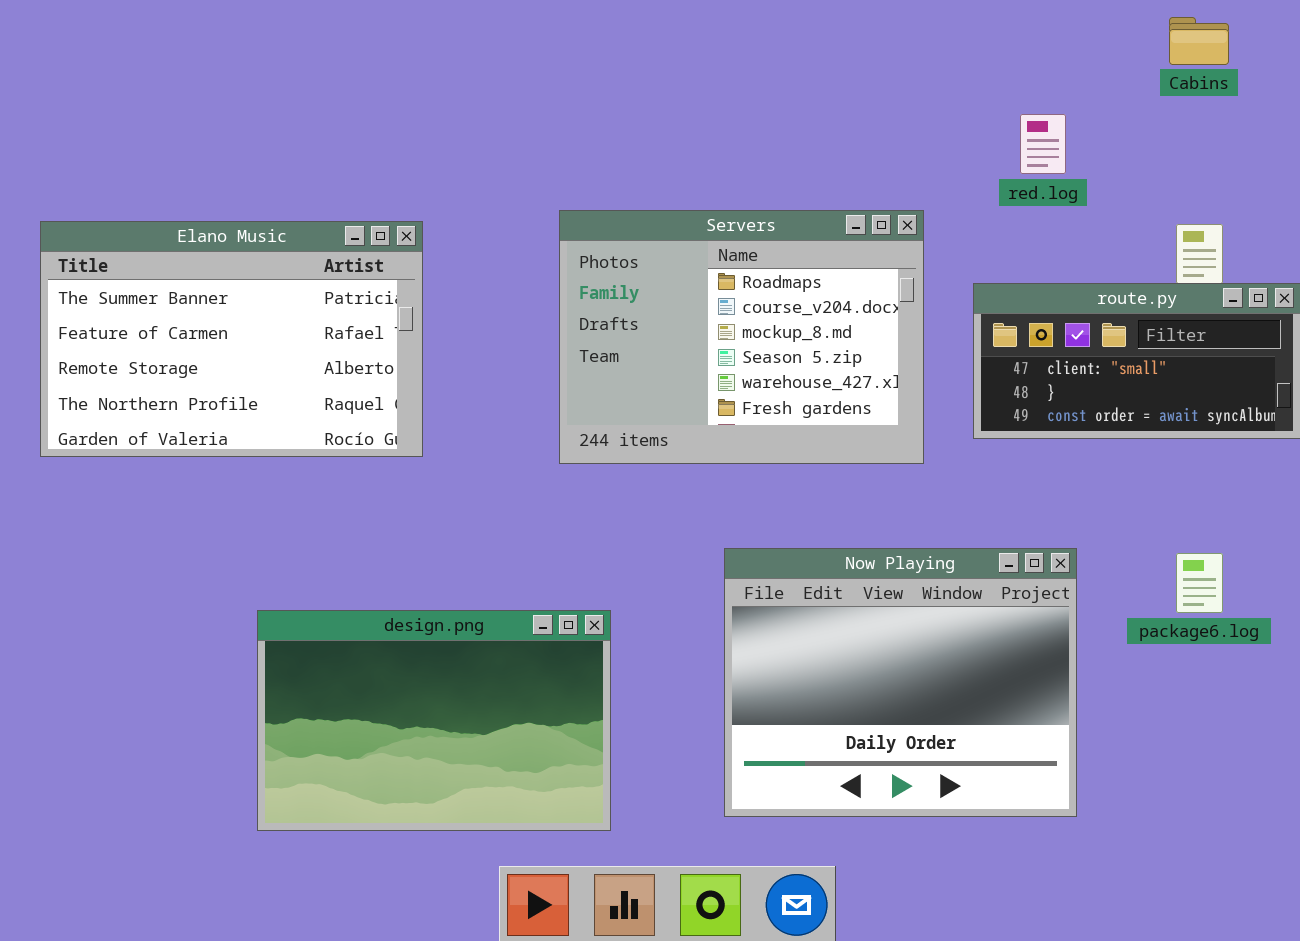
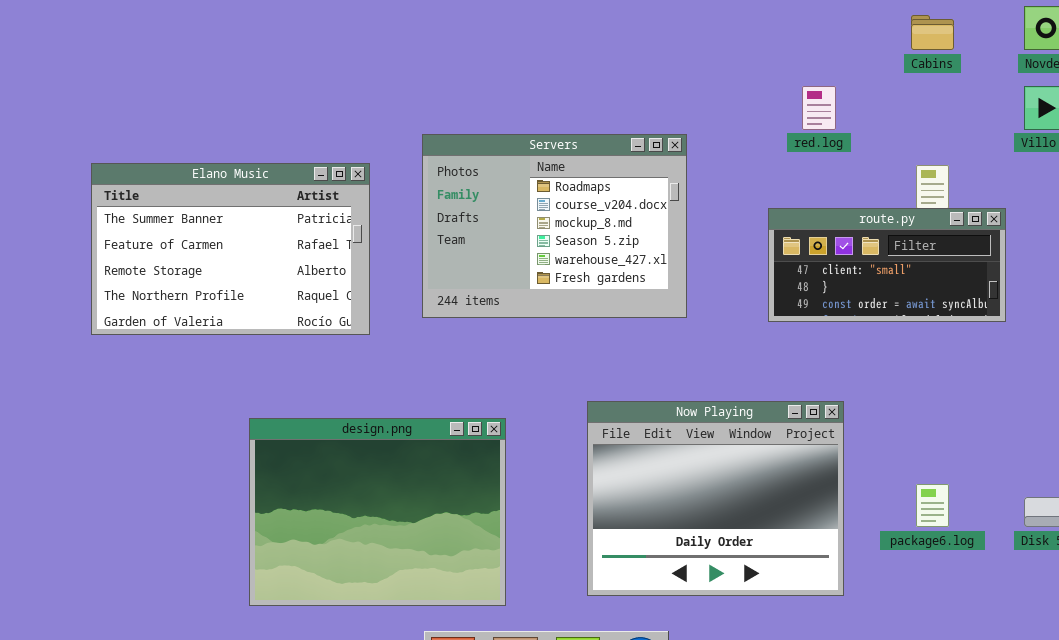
Servers: [559,210,924,464] -> [422,134,687,318], moved
package6.log: [1176,553,1223,613] -> [916,484,949,527], moved
design.png: [257,610,611,831] -> [249,418,506,606], resized

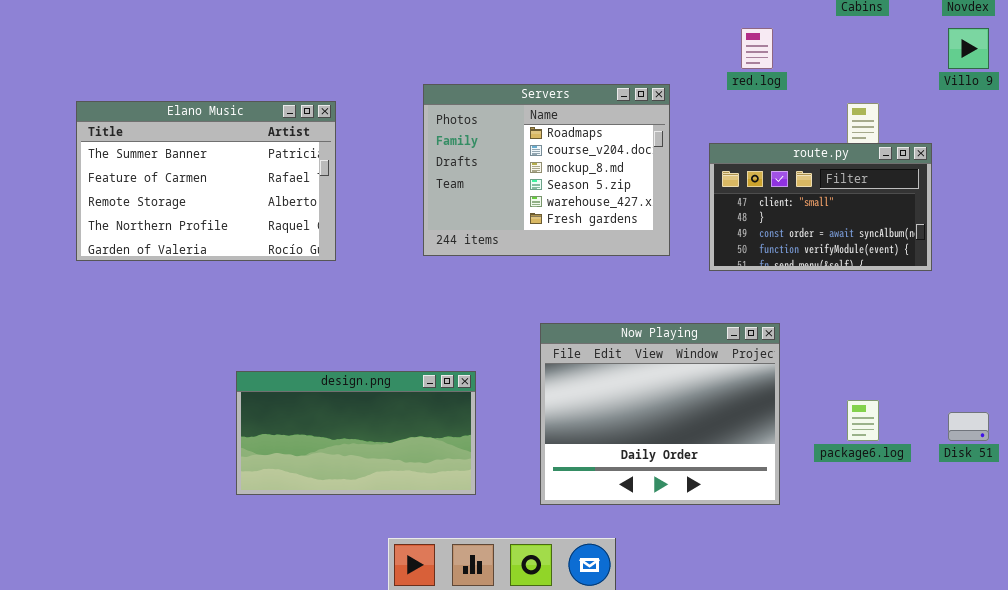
Servers: [422,134,687,318] -> [423,84,670,256], moved
route.py: [768,208,1006,322] -> [709,143,932,271], resized
design.png: [249,418,506,606] -> [236,371,476,495], moved, resized

